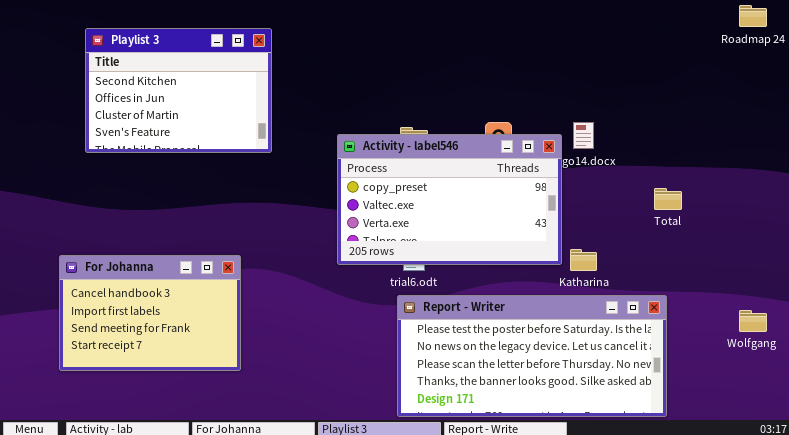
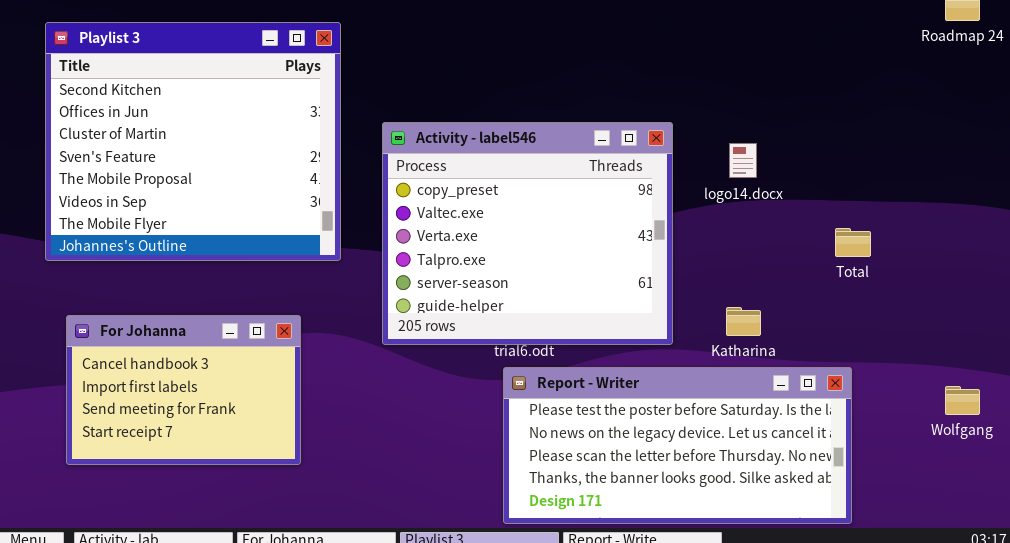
Playlist 3: [85,28,272,153] -> [45,22,341,261], resized
Activity - label546: [337,134,562,265] -> [382,122,673,345], moved, resized

